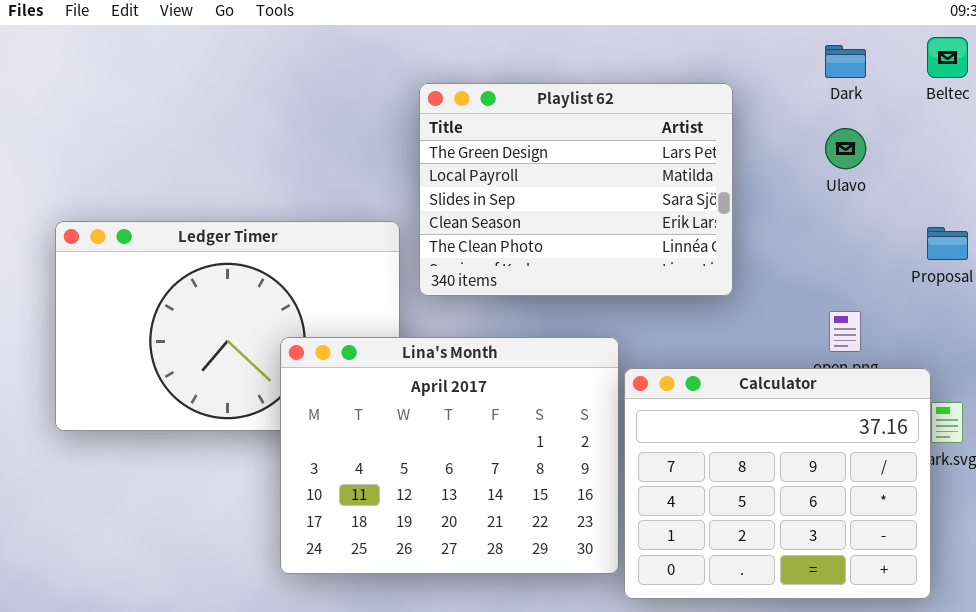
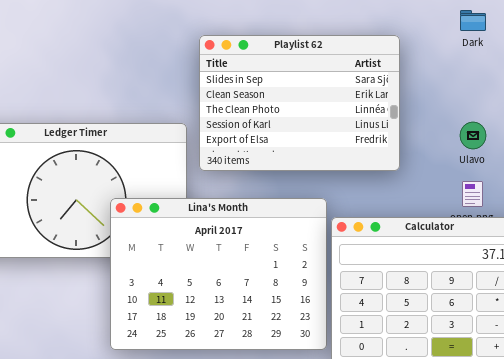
Playlist 62: [419,83,733,296] -> [199,35,400,171], scrolled down 2 rows
Ulavo: [825,128,866,169] -> [460,122,486,149], moved

